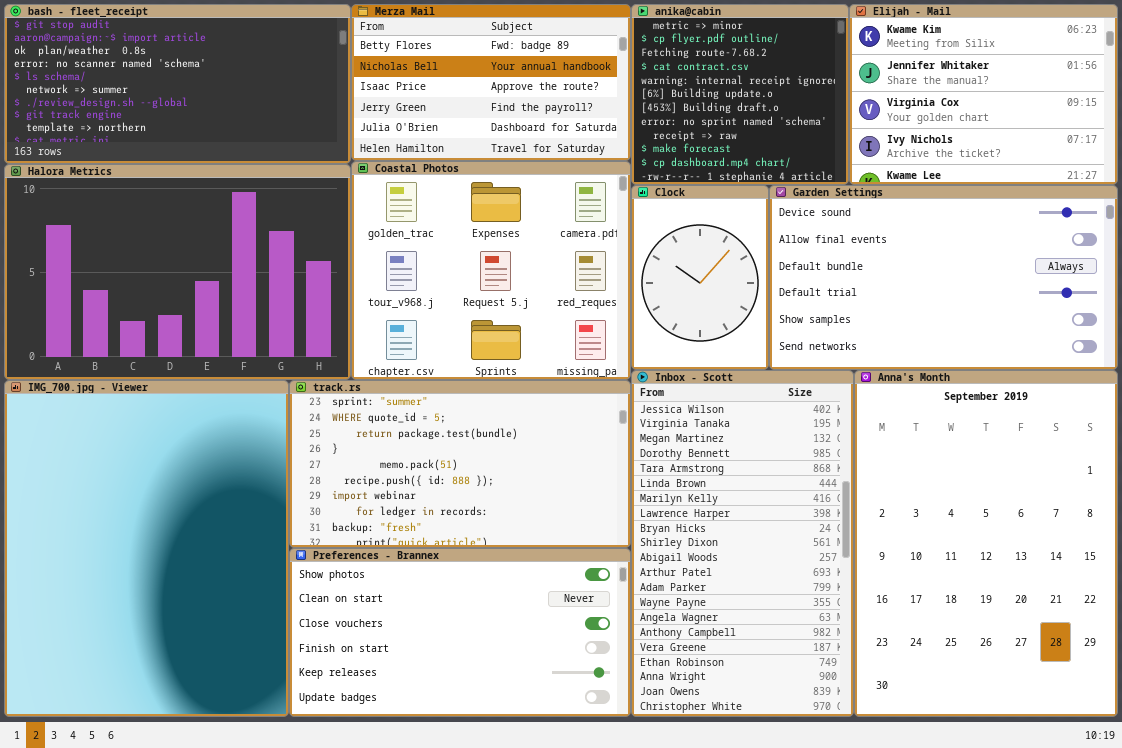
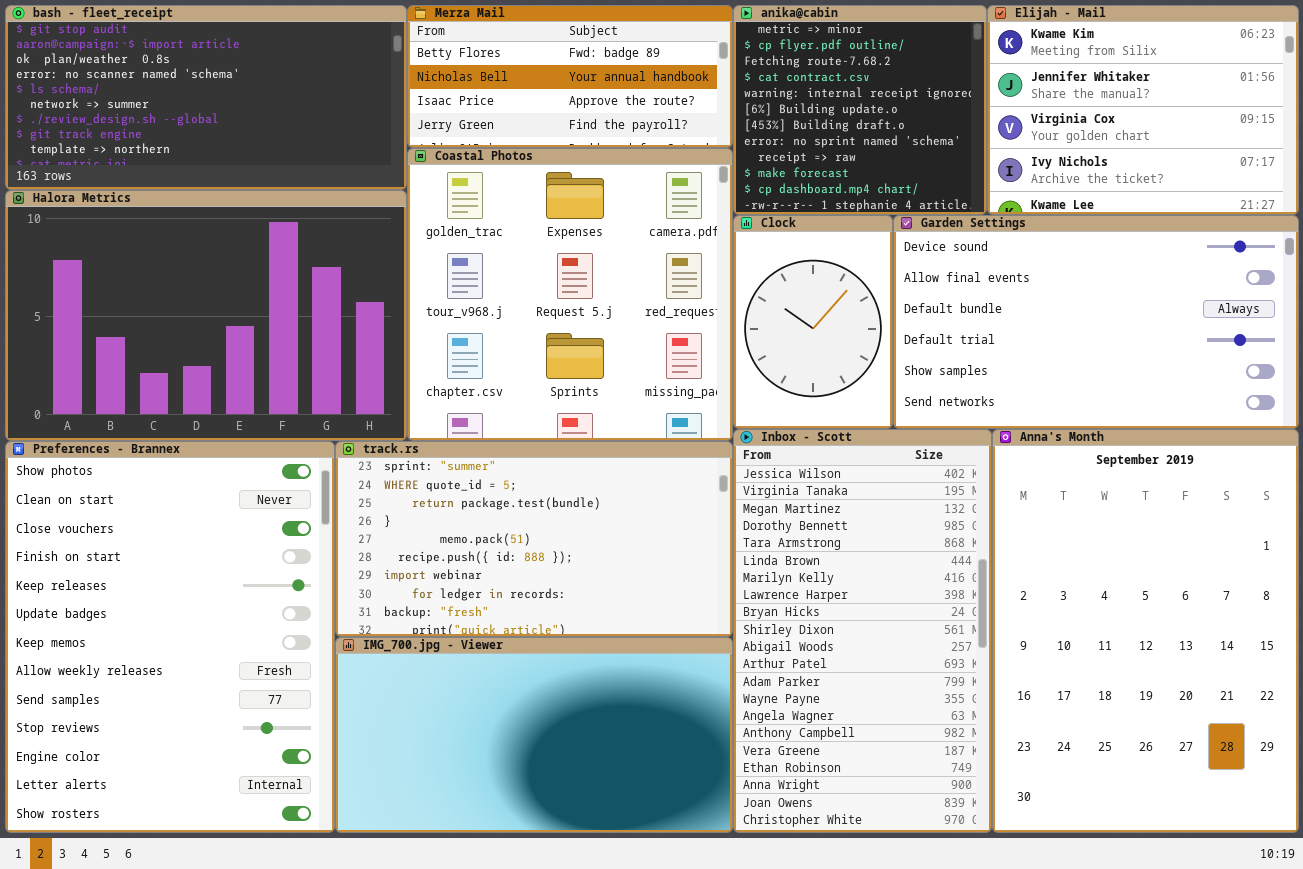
Merza Mail: [351,4,631,161] -> [407,5,733,148], resized
Coastal Photos: [351,161,631,380] -> [407,148,733,441], resized
IMG_700.jpg - Viewer: [4,380,289,717] -> [335,637,733,833], moved, resized
Preferences - Brannex: [289,548,631,717] -> [5,441,335,833], moved, resized

